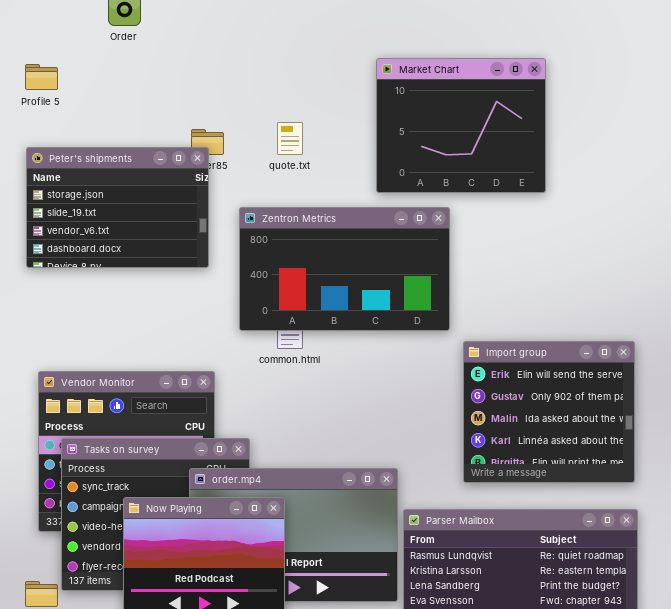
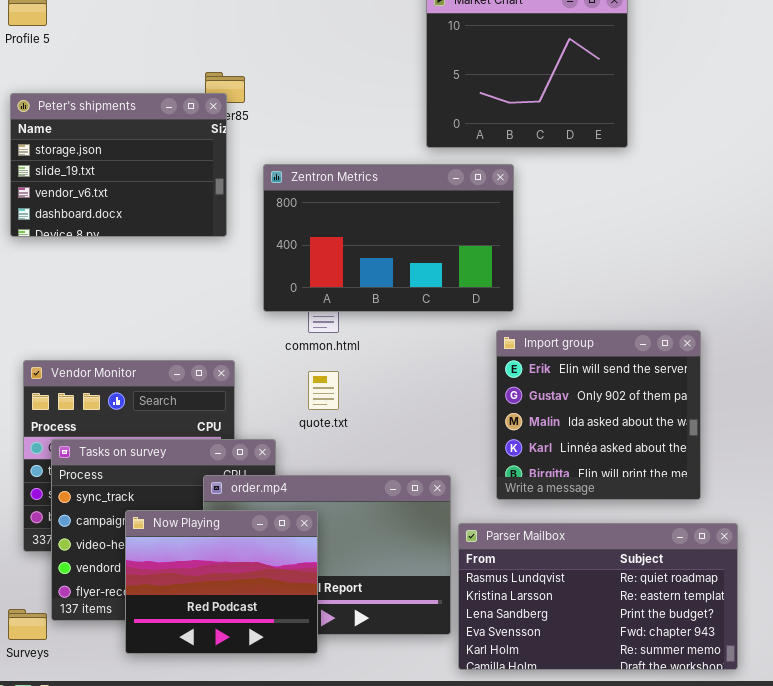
quote.txt: [277,122,303,155] -> [308,371,339,410], moved
Import group: [463,341,635,483] -> [496,330,701,500], moved

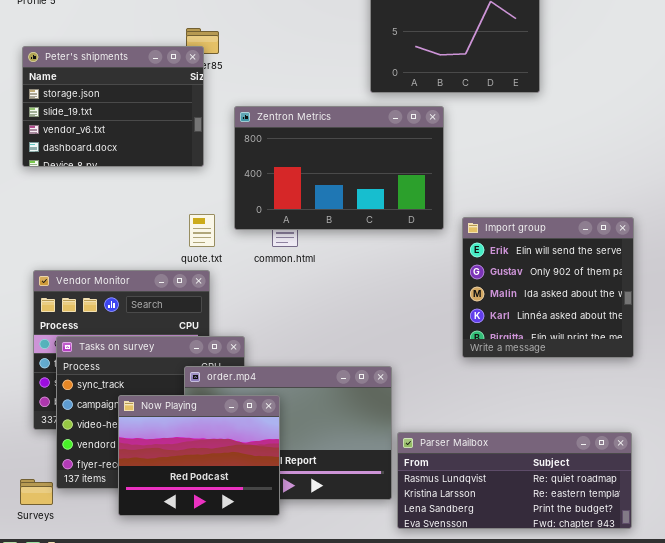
Import group: [496,330,701,500] -> [462,217,634,358], moved
quote.txt: [308,371,339,410] -> [189,214,215,247], moved
Parser Mailbox: [458,523,738,670] -> [397,432,632,529], resized

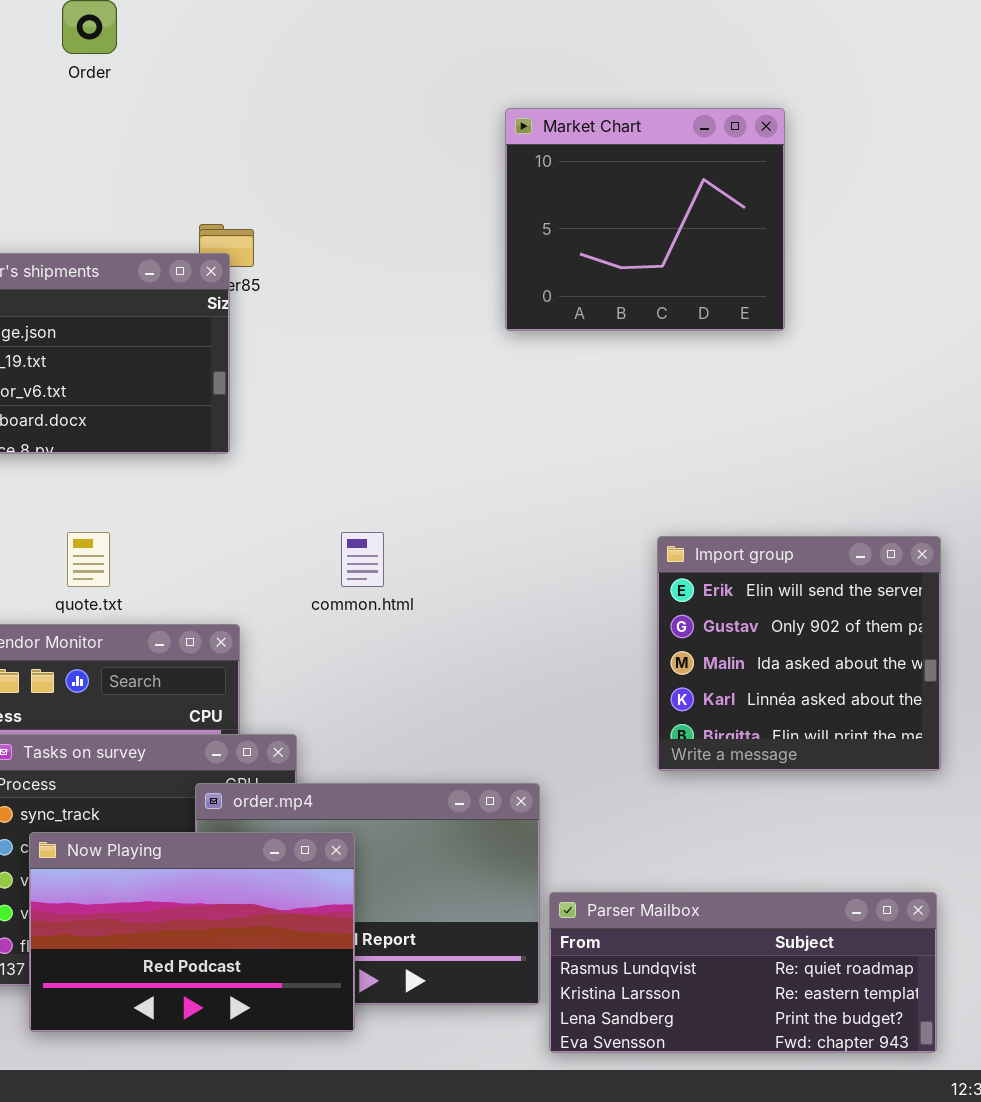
Zentron Metrics: [234,106,444,230] -> none, closed
quote.txt: [189,214,215,247] -> [67,532,110,587], moved
Now Playing: [118,395,280,516] -> [29,832,355,1032], resized

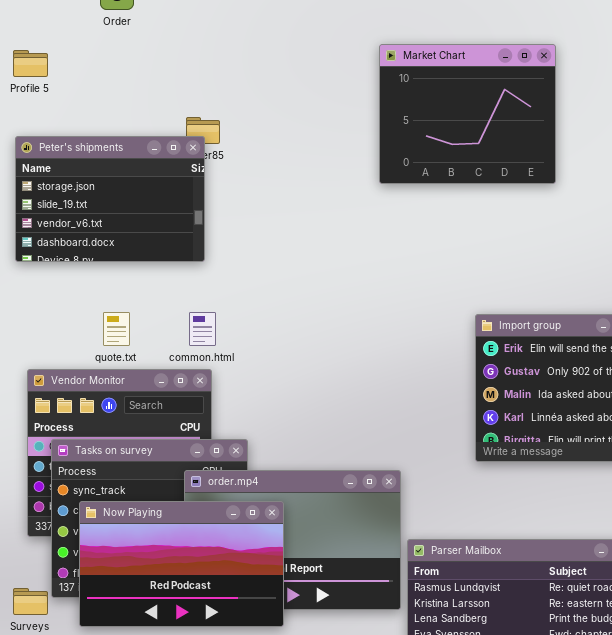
common.html: [341,532,384,587] -> [189,312,216,346], moved

